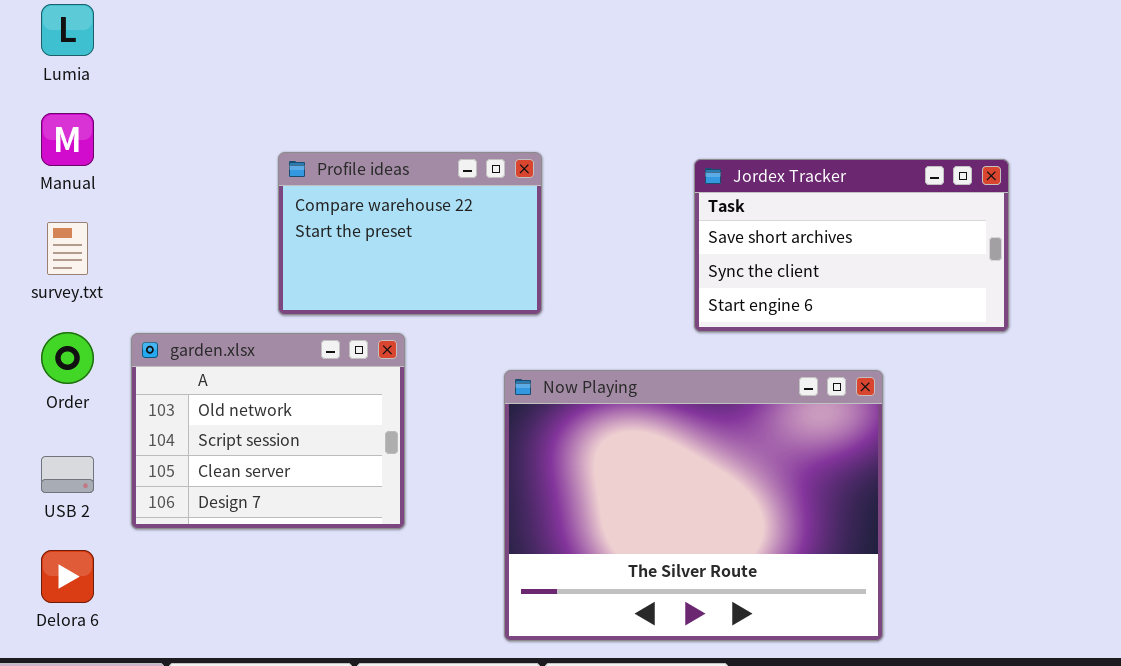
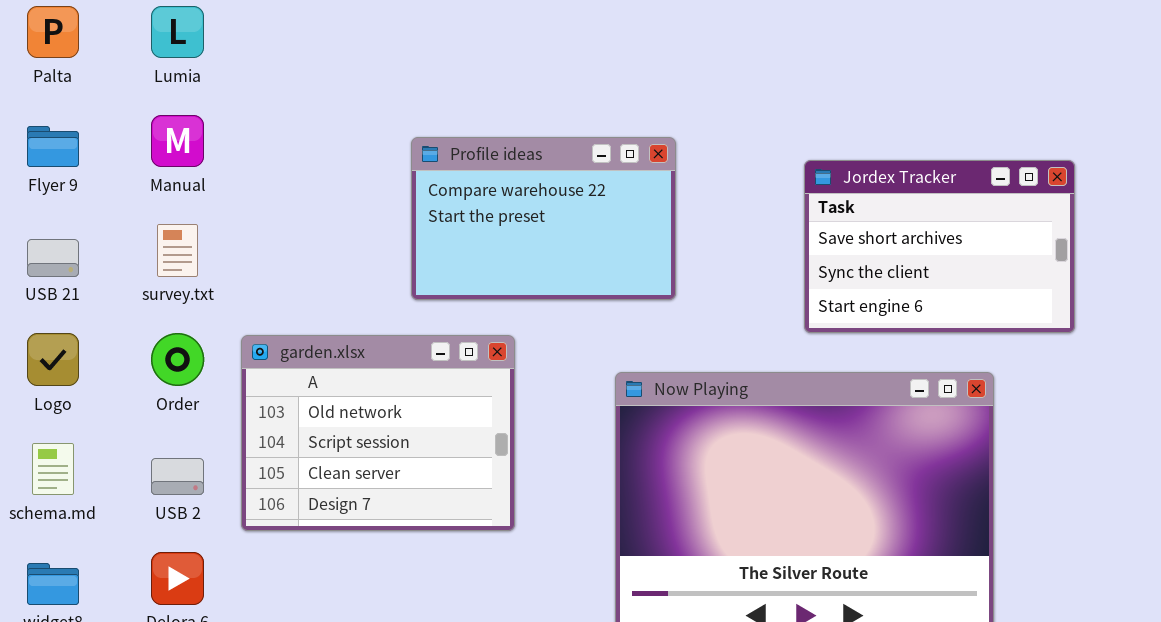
Profile ideas: [278,152,542,315] -> [411,137,676,300], moved
Jordex Tracker: [694,159,1009,332] -> [804,160,1075,333], resized

